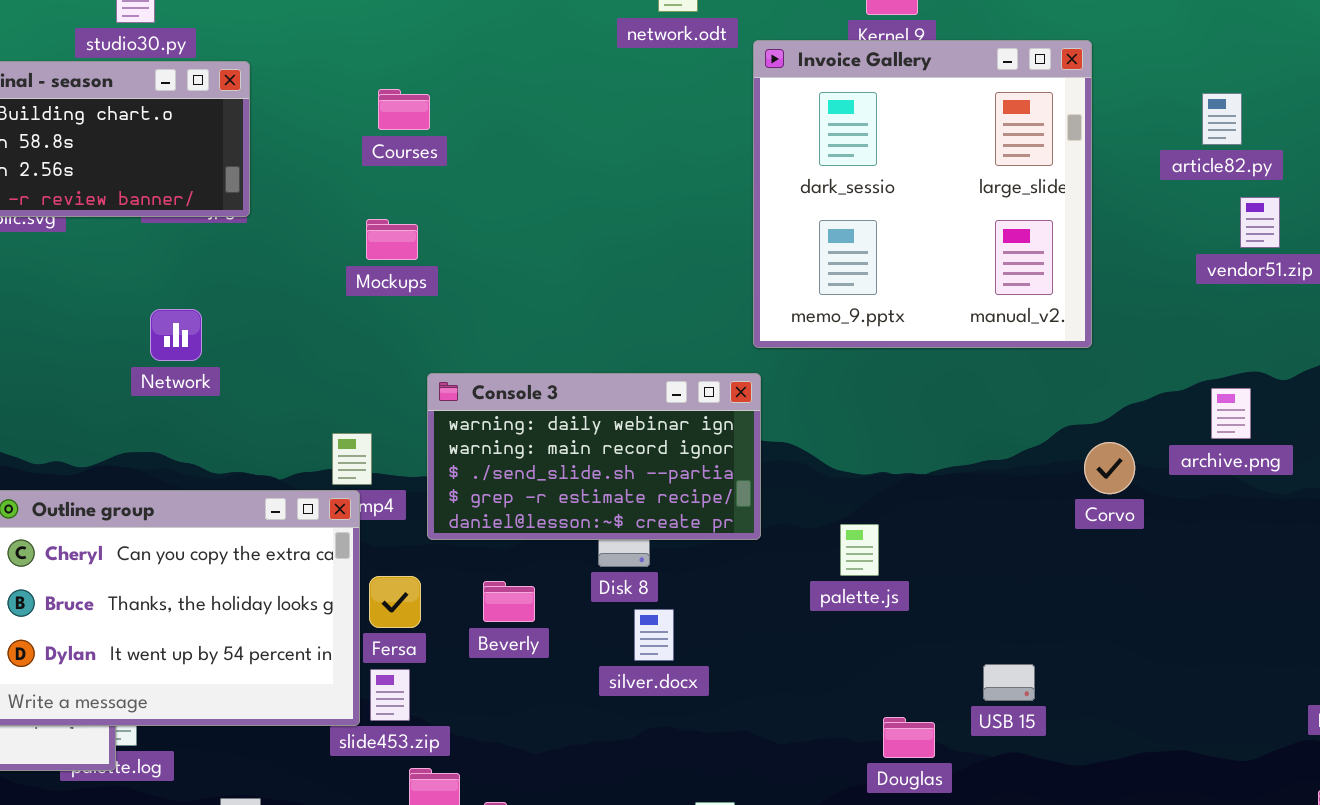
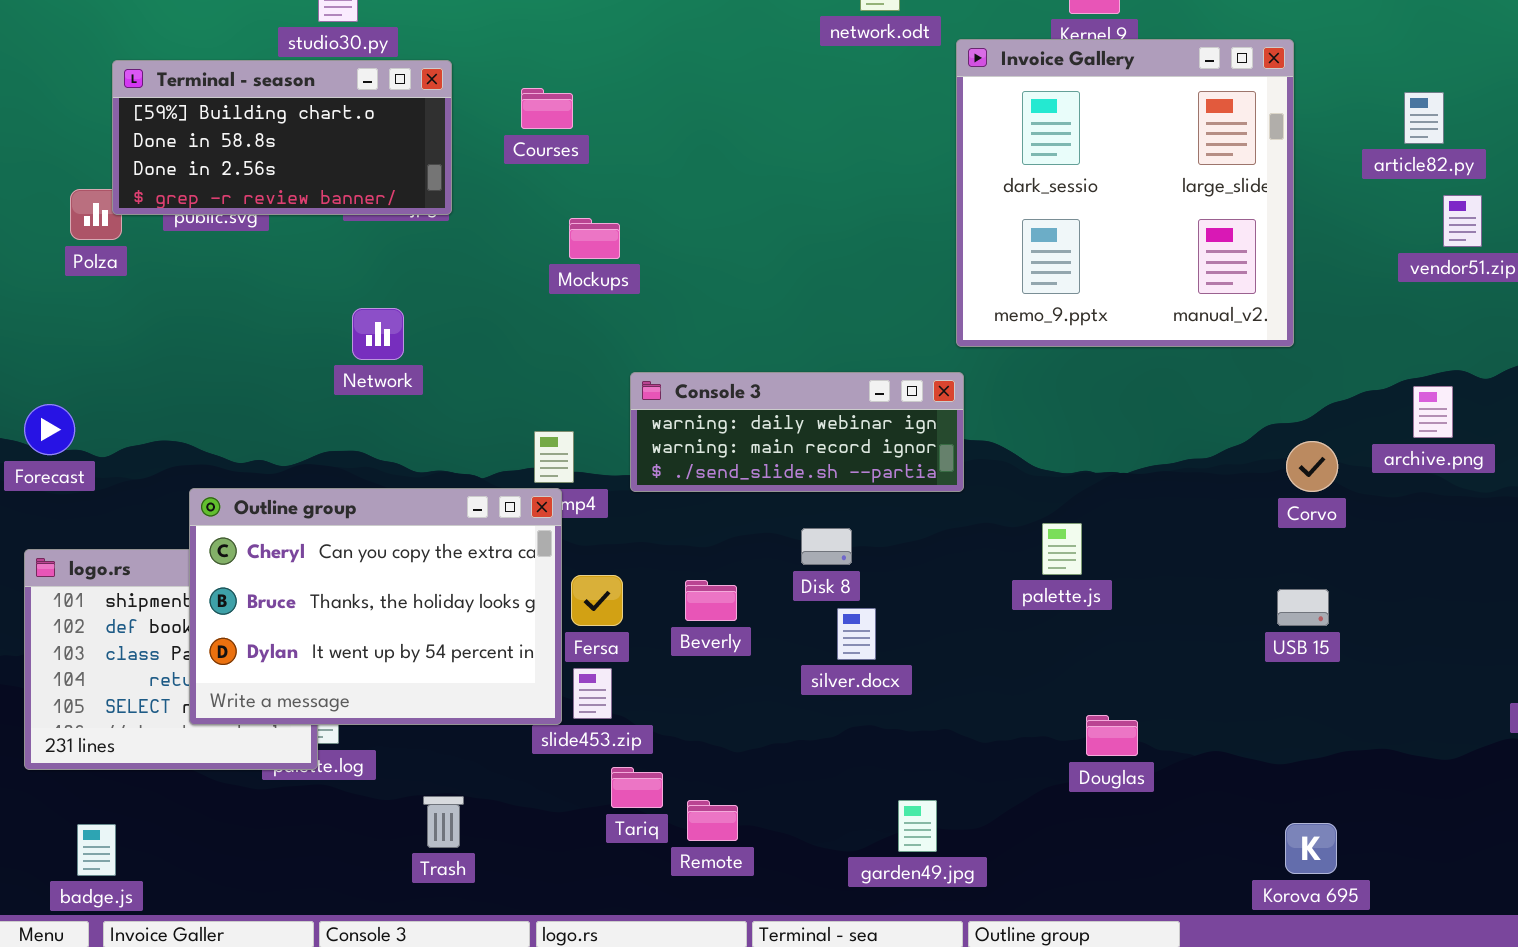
Courses: [378,89,430,130] -> [521,88,573,129], moved
Console 3: [427,373,761,540] -> [630,372,964,492], resized
USB 15: [983,664,1035,701] -> [1277,589,1329,626], moved

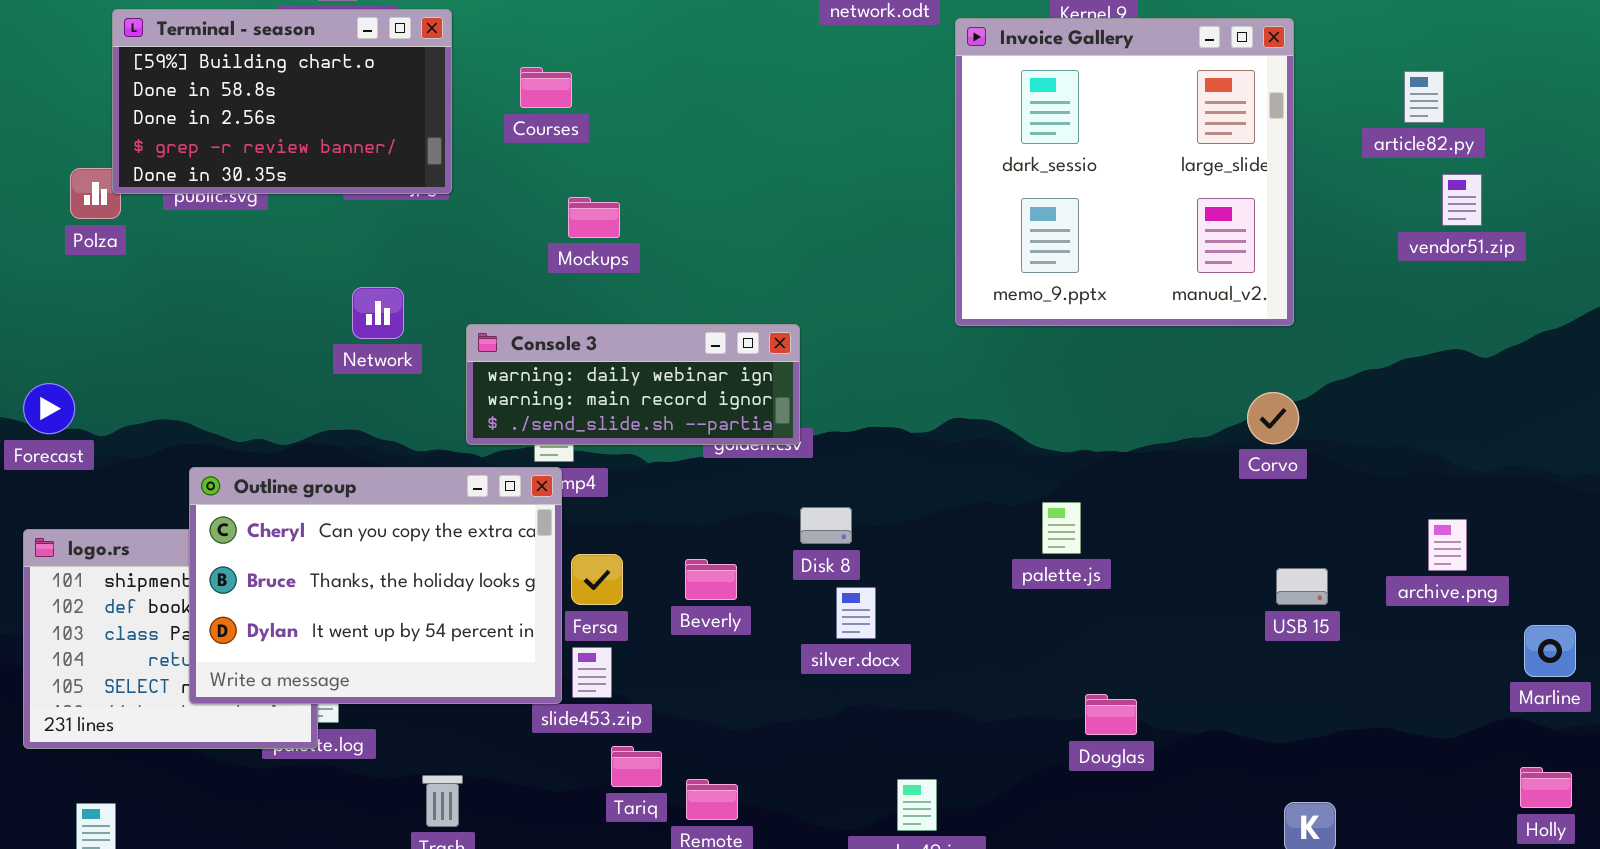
Terminal - season: [112,60,452,215] -> [112,9,452,194], resized
Console 3: [630,372,964,492] -> [466,324,800,445], moved
archive.png: [1413,386,1453,438] -> [1428,519,1467,571], moved
Corvo: [1286,441,1338,492] -> [1247,392,1299,444], moved

